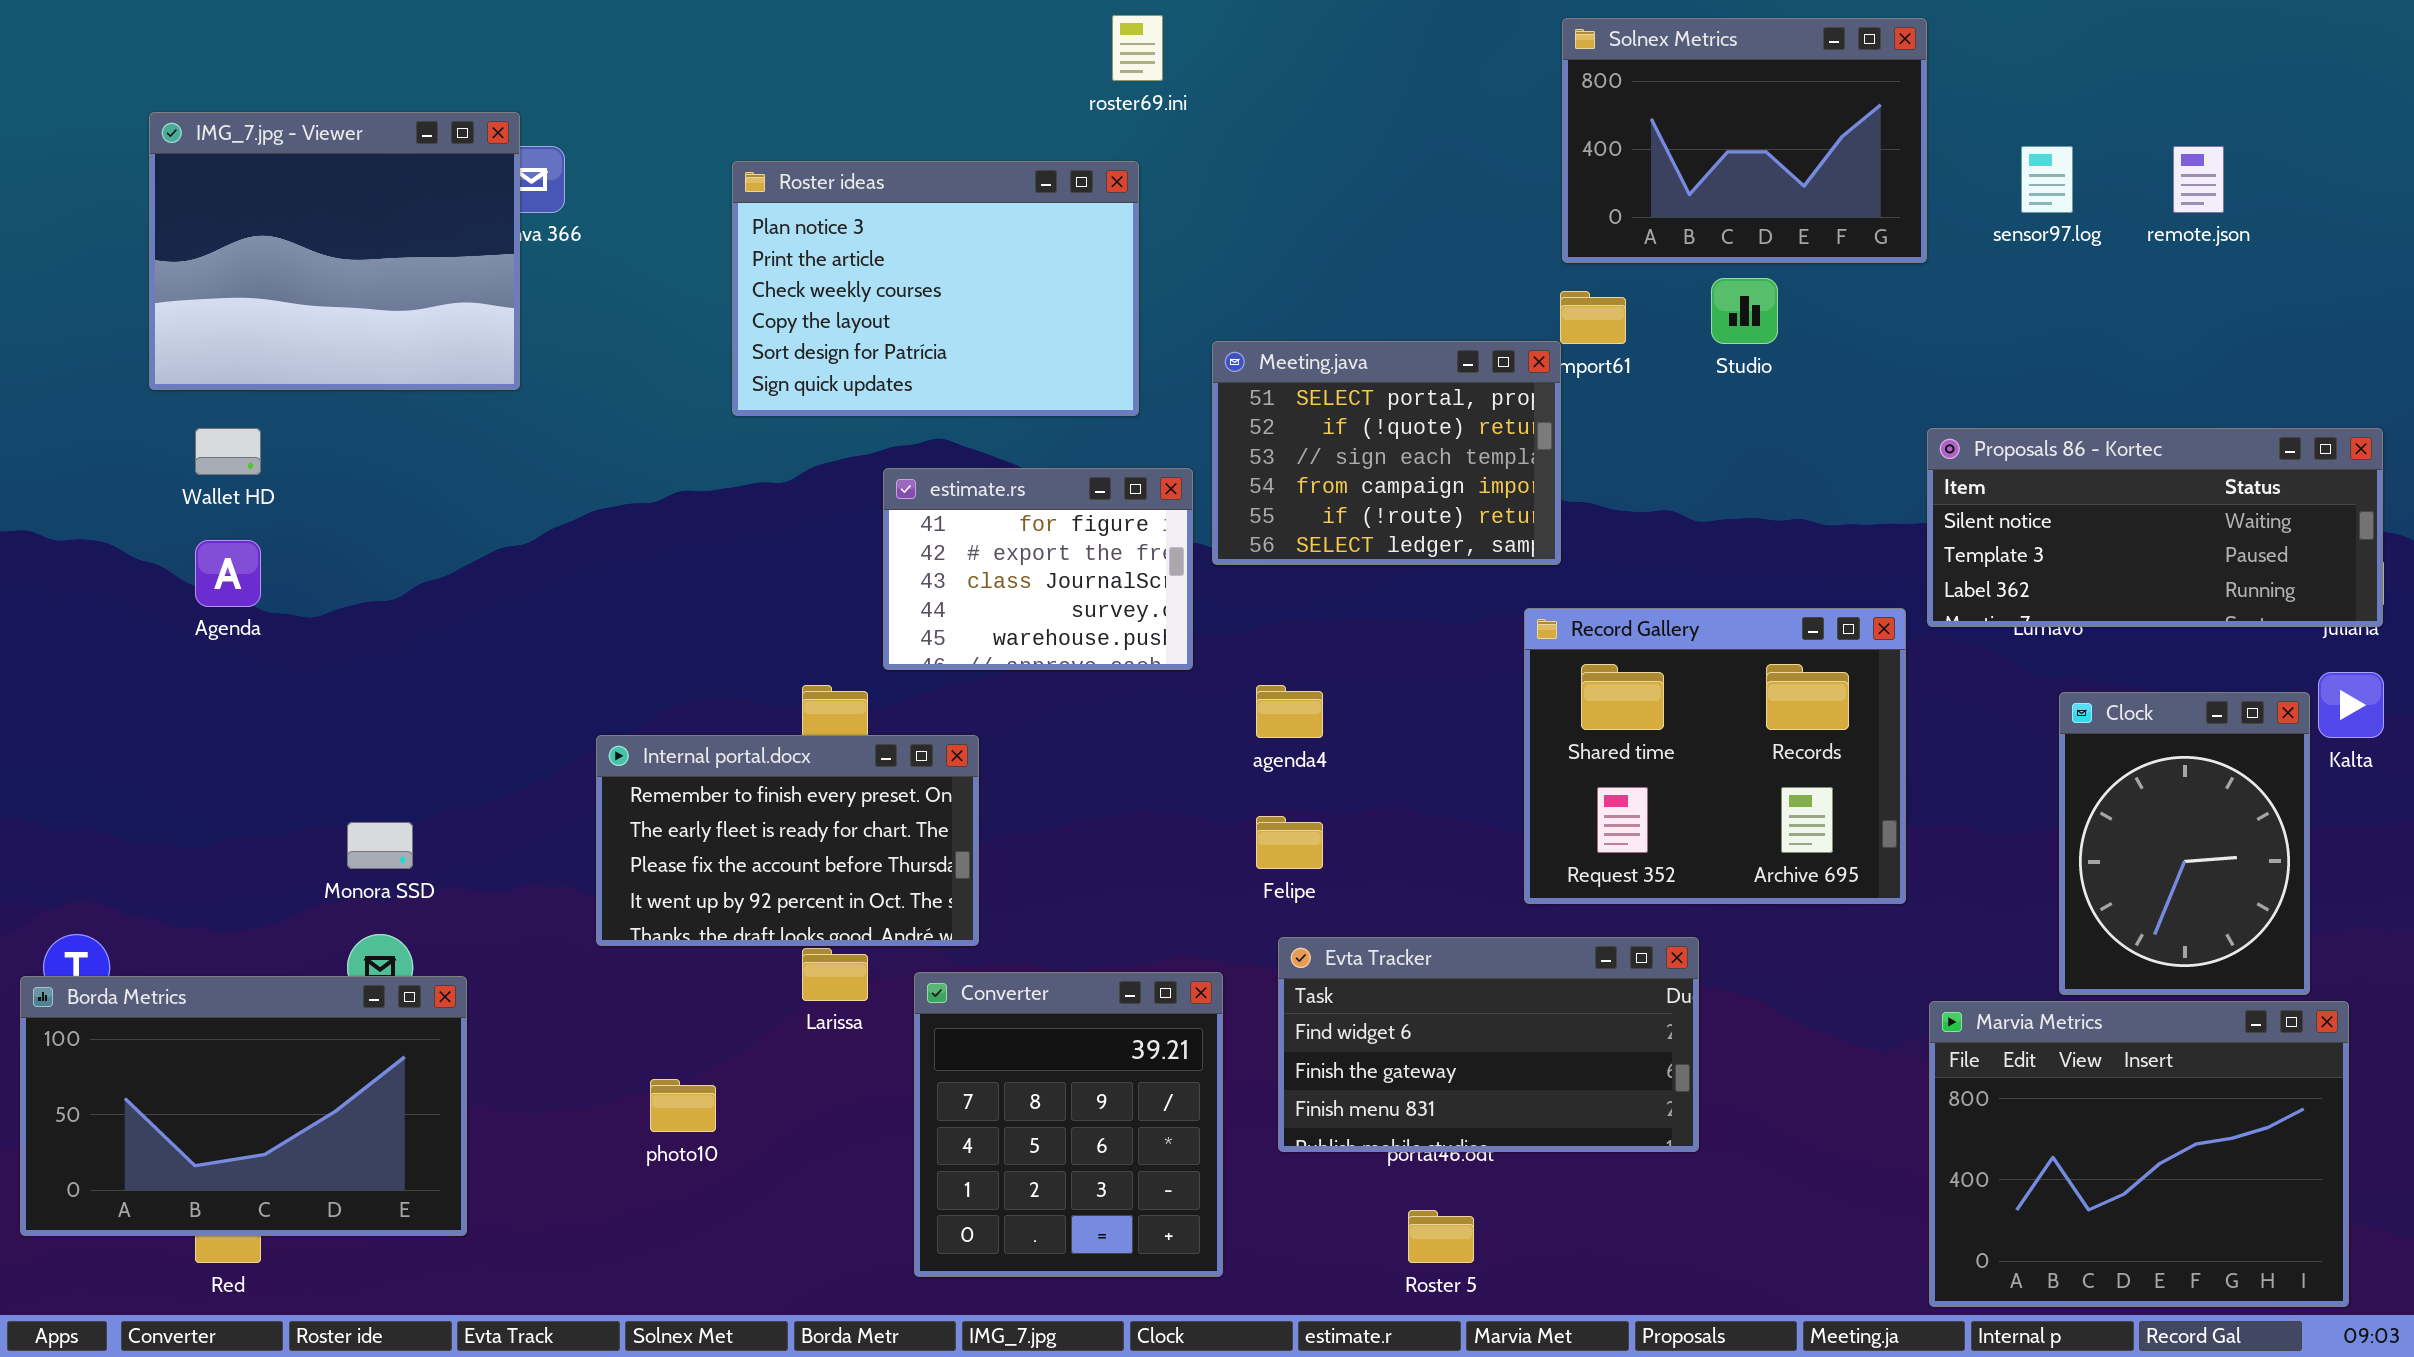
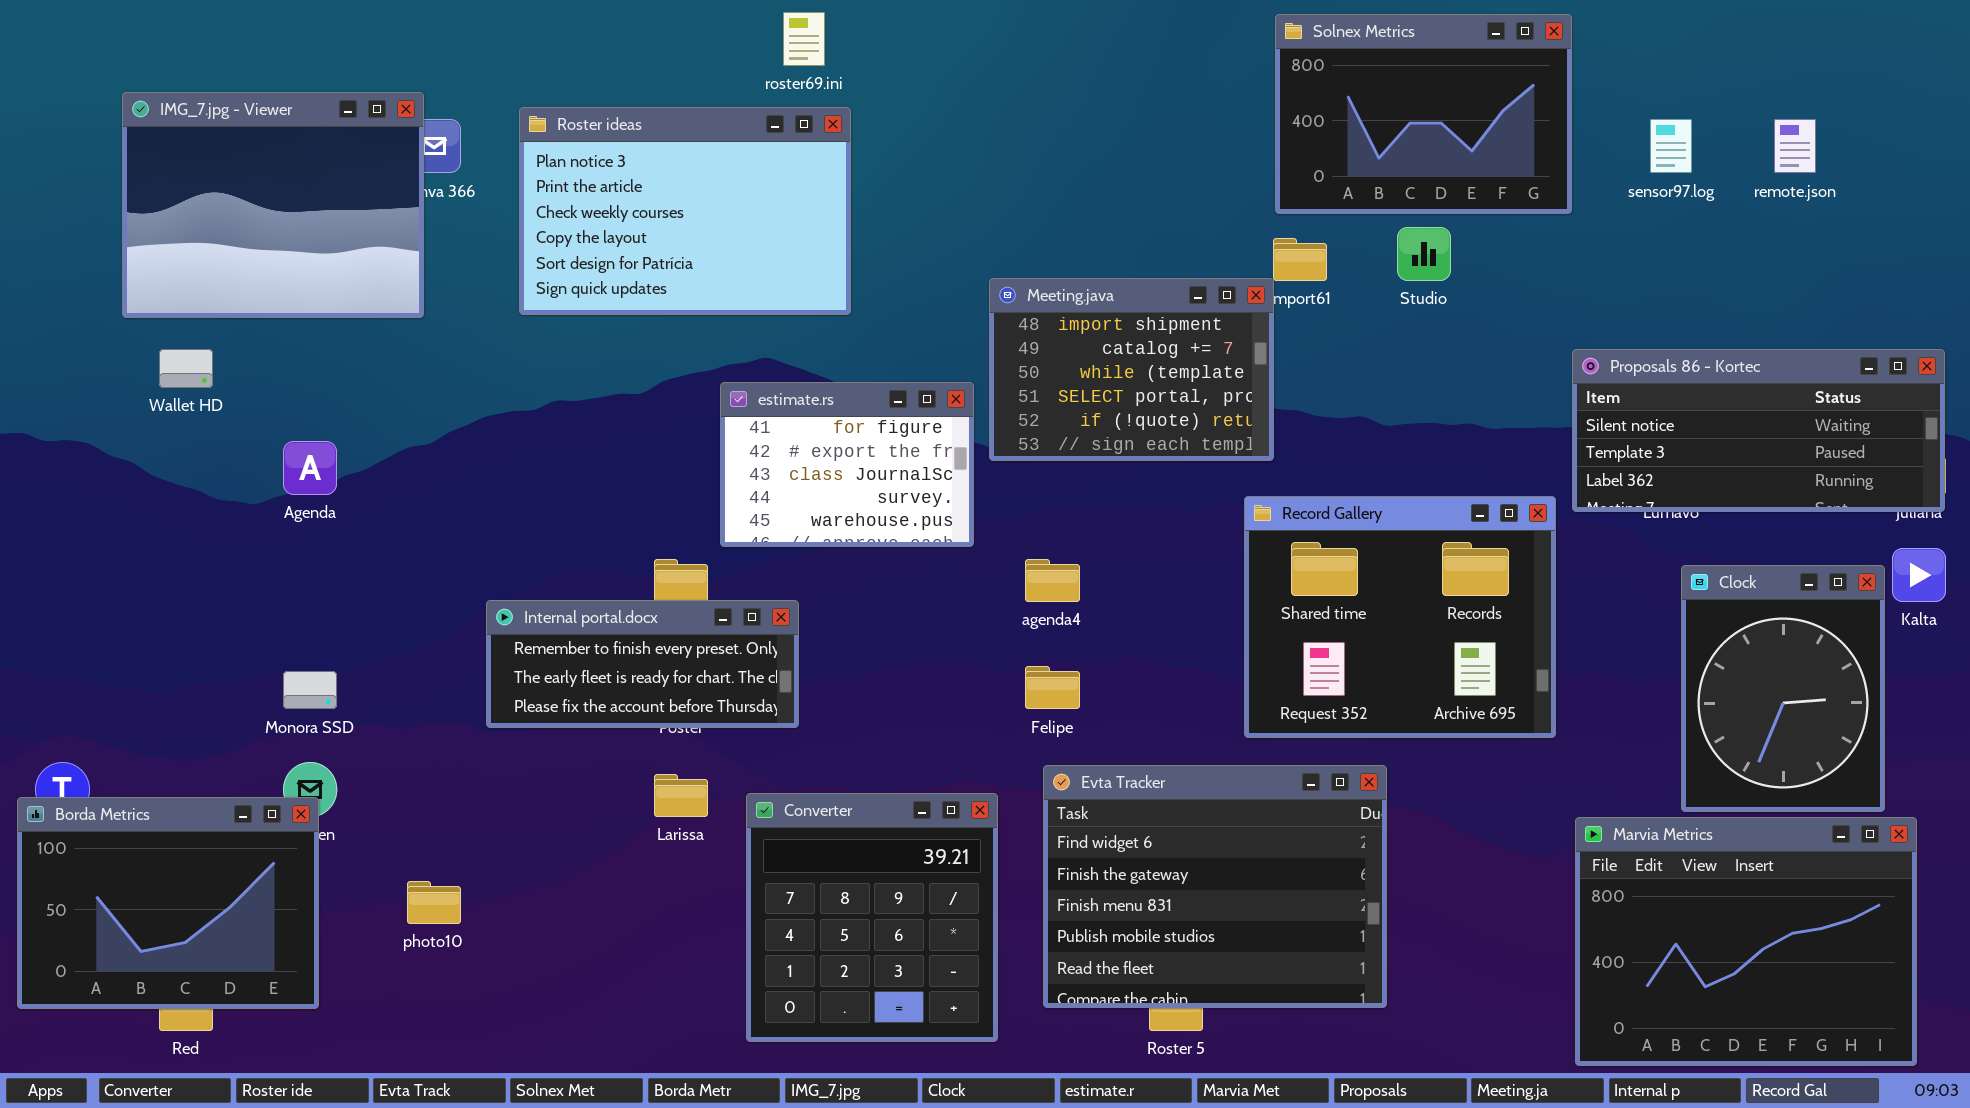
roster69.ini: [1112,15,1163,81] -> [783,12,825,66], moved
Roster ideas: [732,161,1139,416] -> [519,107,851,315], moved
Meeting.java: [1212,341,1561,565] -> [989,278,1274,461], scrolled up 3 rows
Agenda: [195,540,261,607] -> [283,441,337,495], moved
Internal portal.docx: [596,735,979,946] -> [486,600,799,728], resized
Evta Tracker: [1278,937,1699,1152] -> [1043,765,1387,1008], resized
Borda Metrics: [20,976,467,1236] -> [17,797,319,1009], resized
photo10: [650,1079,716,1132] -> [407,881,461,924], moved

